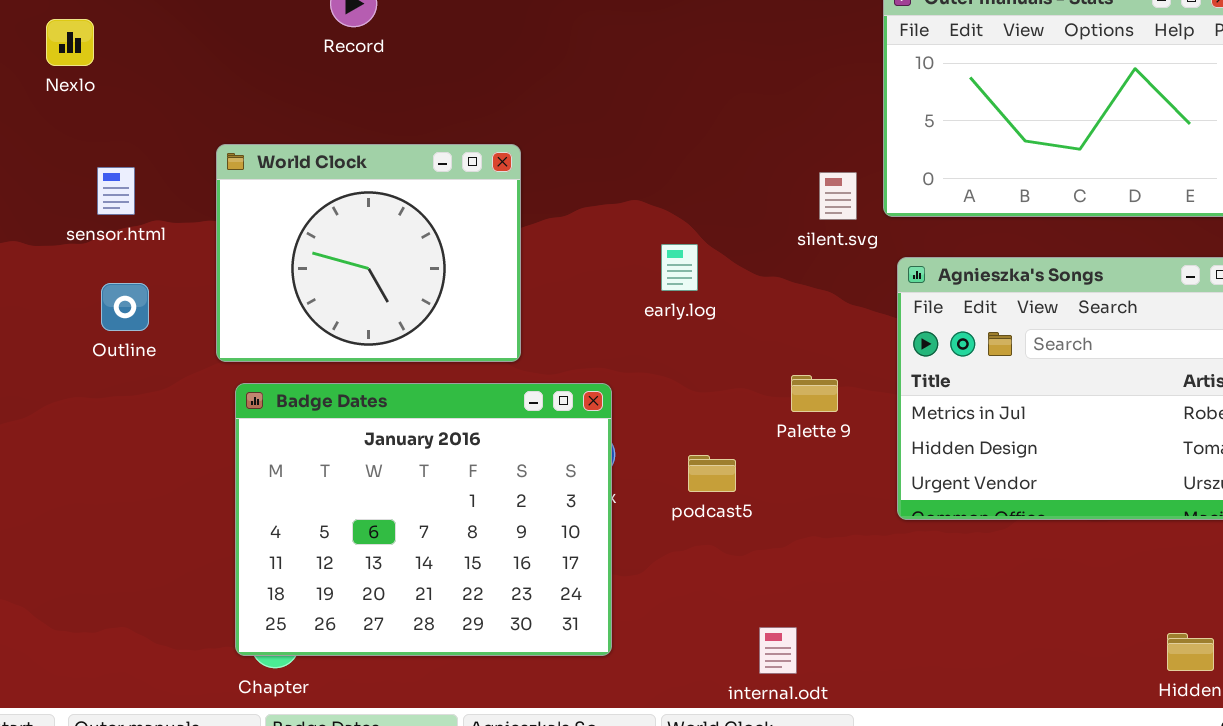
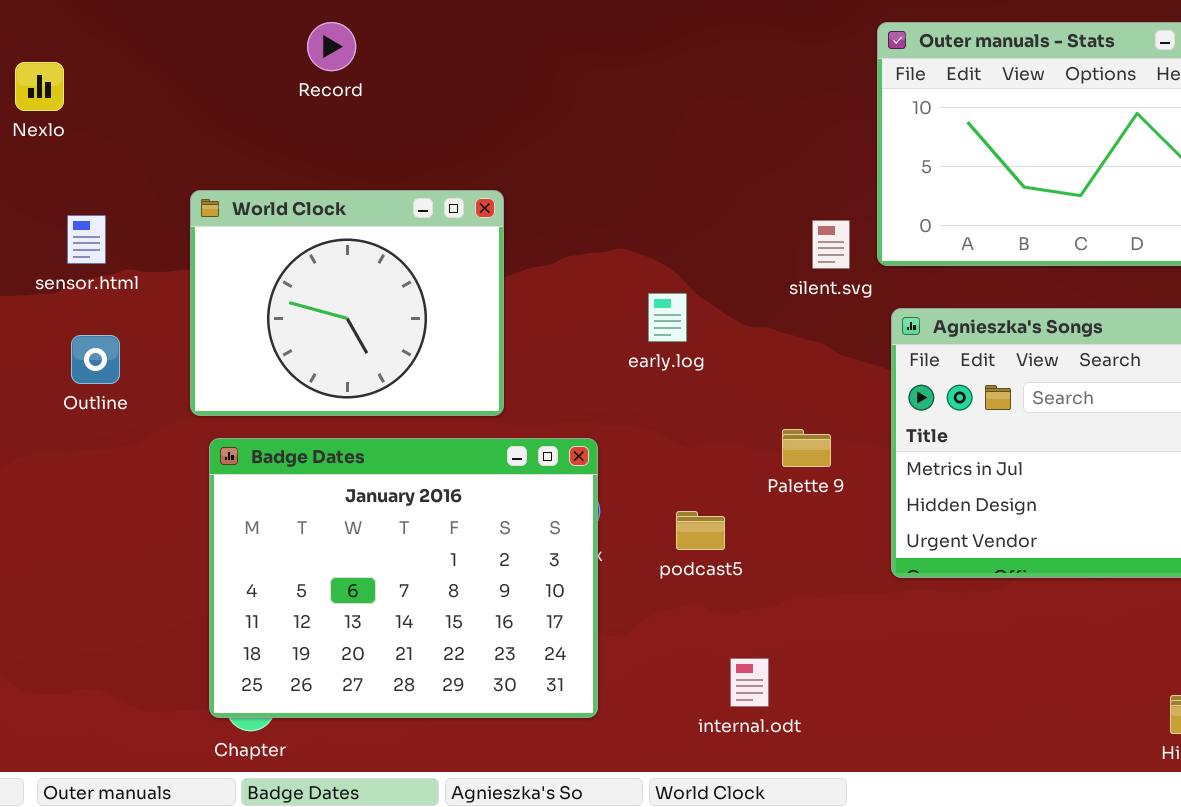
internal.odt: [759,627,797,674] -> [730,658,769,707], moved

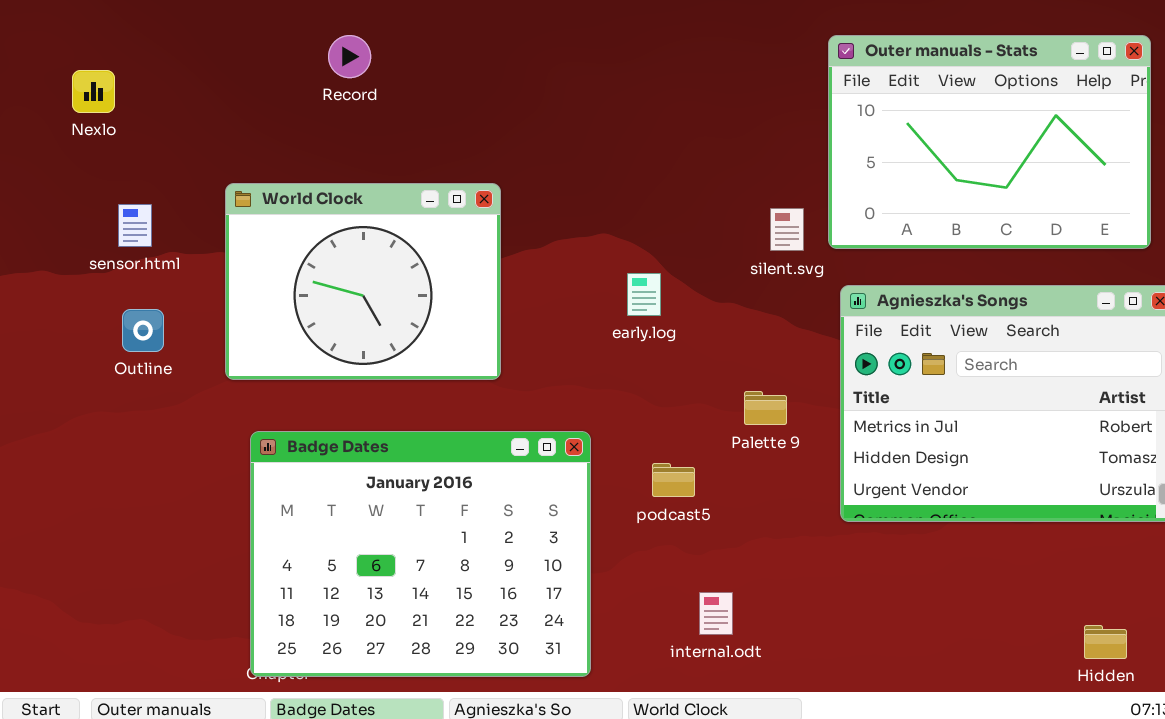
Badge Dates: [209,438,598,718] -> [250,431,591,677], moved

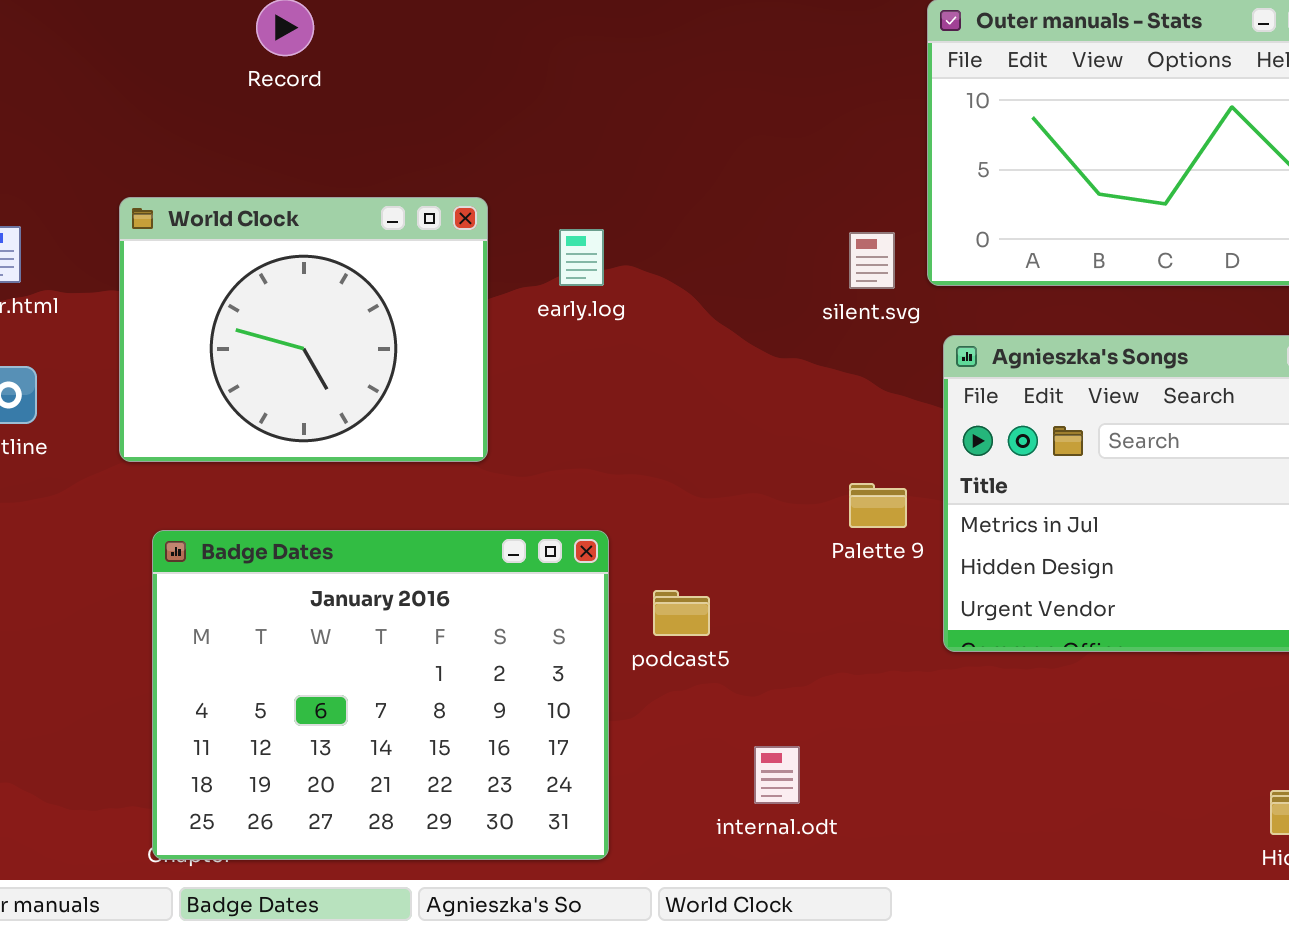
early.log: [627,273,661,316] -> [559,229,604,286], moved
Palette 9: [744,391,787,425] -> [849,483,907,528], moved
podcast5: [652,463,695,497] -> [653,590,710,636], moved

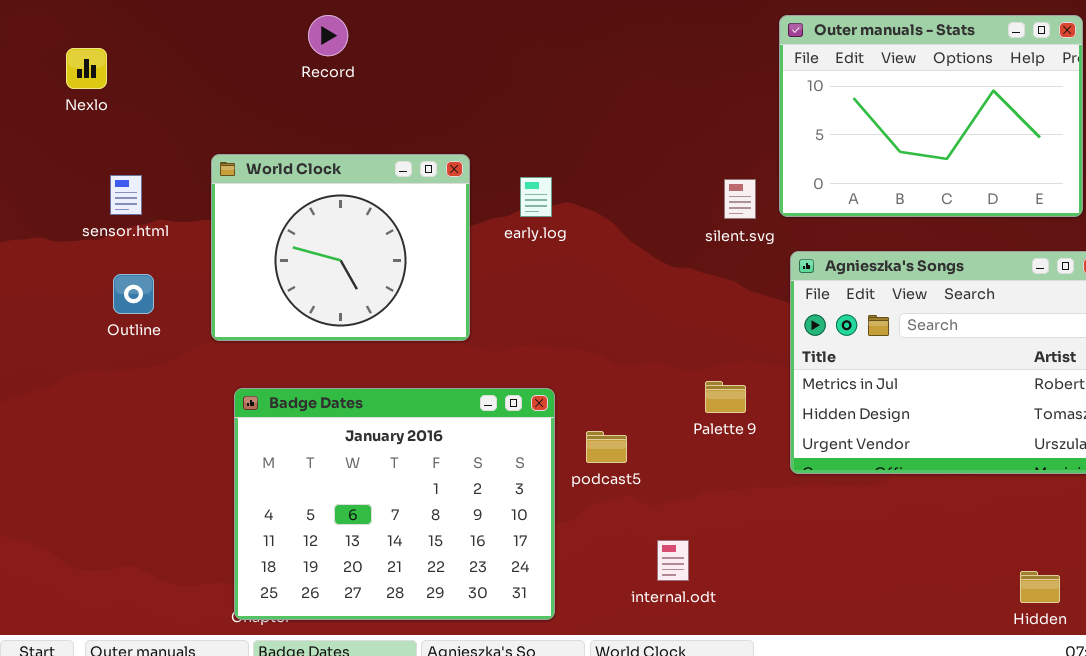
Palette 9: [849,483,907,528] -> [705,381,746,413], moved

